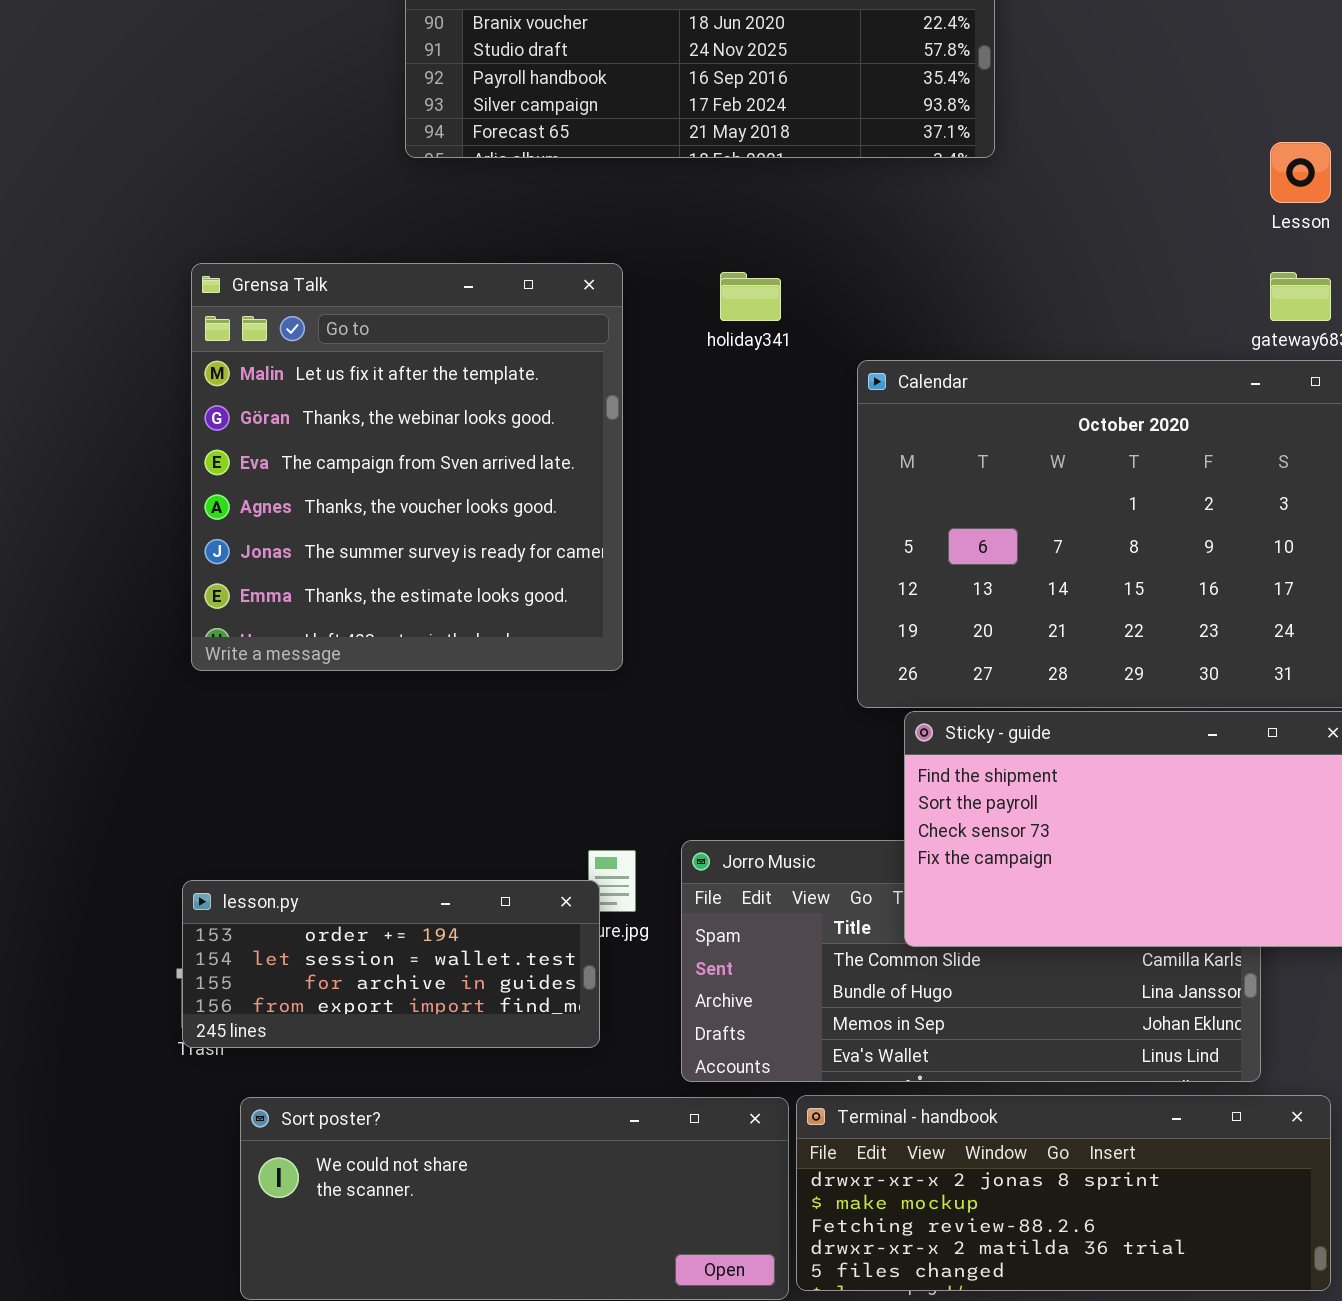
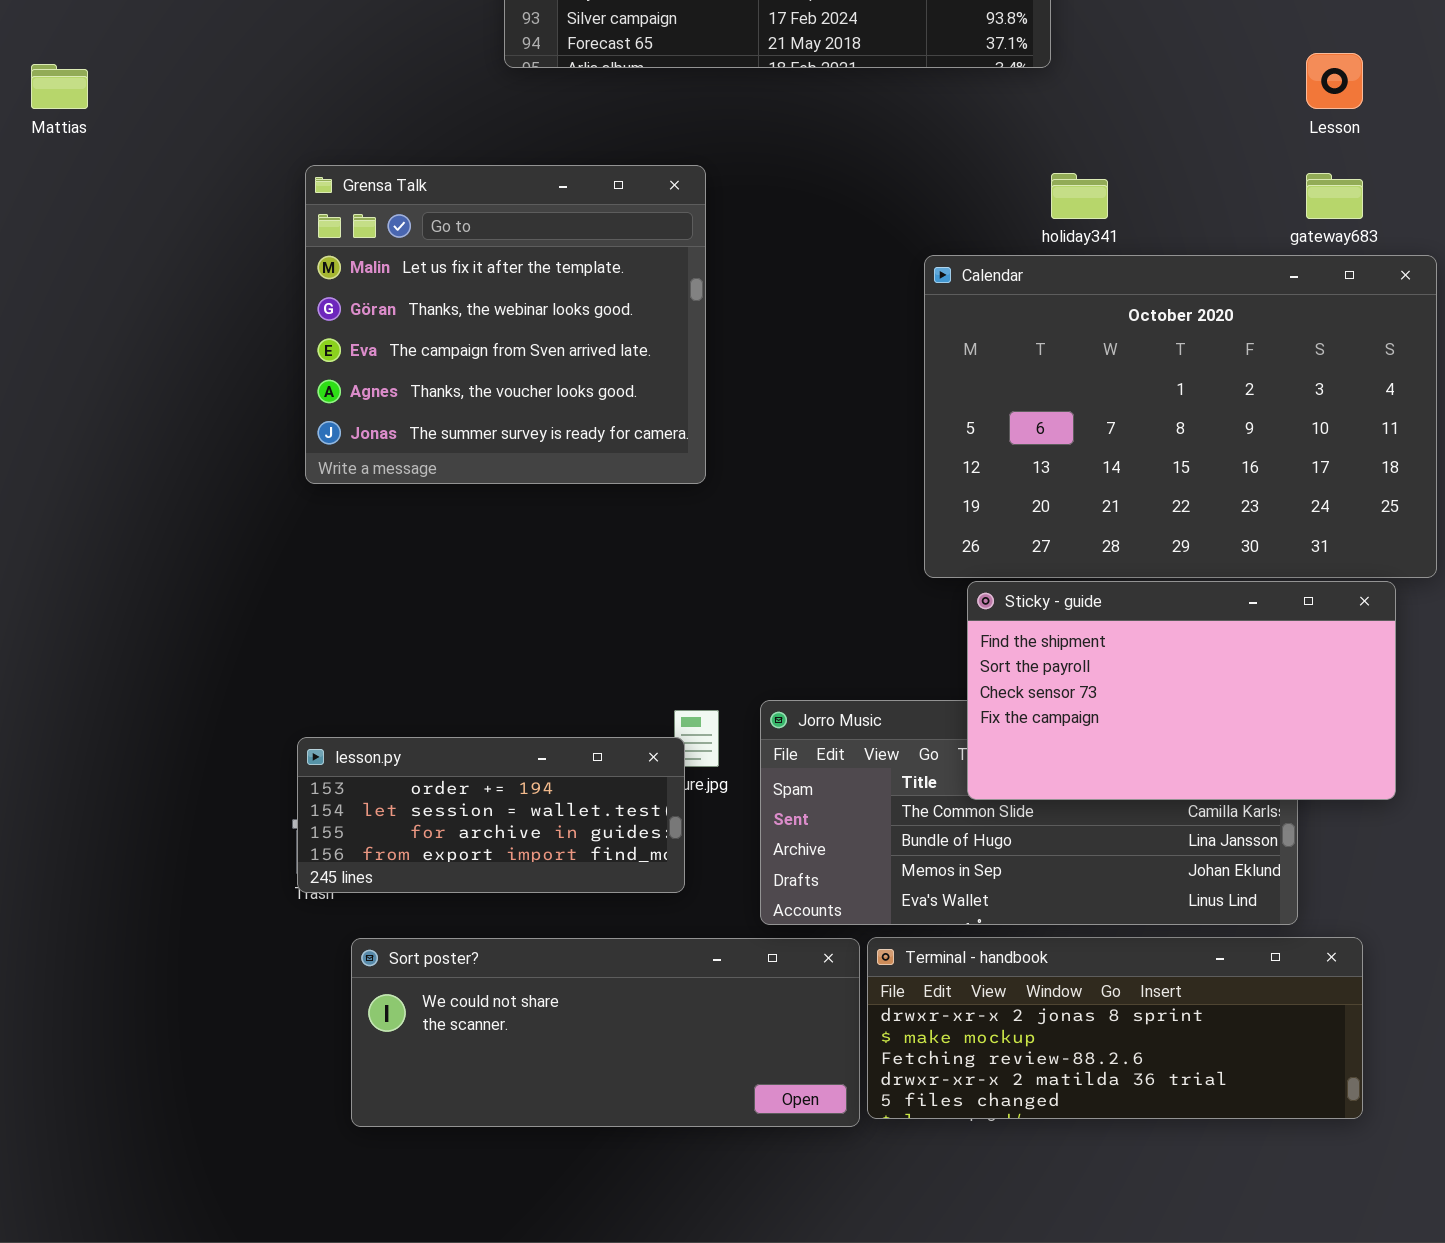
Grensa Talk: [191,263,623,671] -> [305,165,706,484], resized
holiday341: [720,272,781,321] -> [1051,173,1108,219], moved

